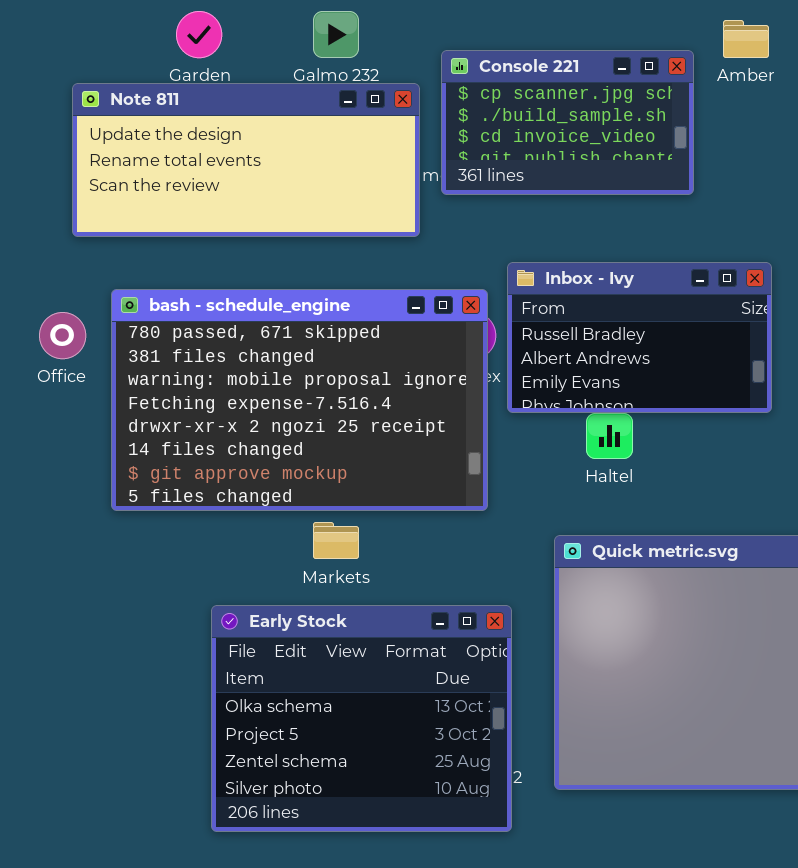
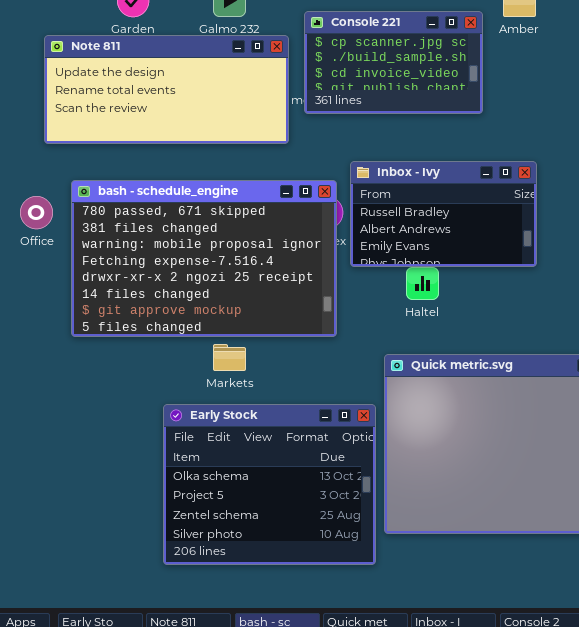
Early Stock: [211,605,512,832] -> [163,404,376,565], moved

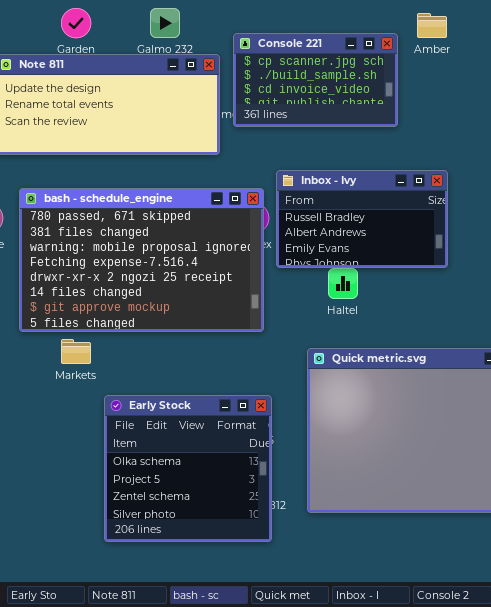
Markets: [213,344,246,371] -> [61,339,91,364], moved
Early Stock: [163,404,376,565] -> [104,395,272,542], resized

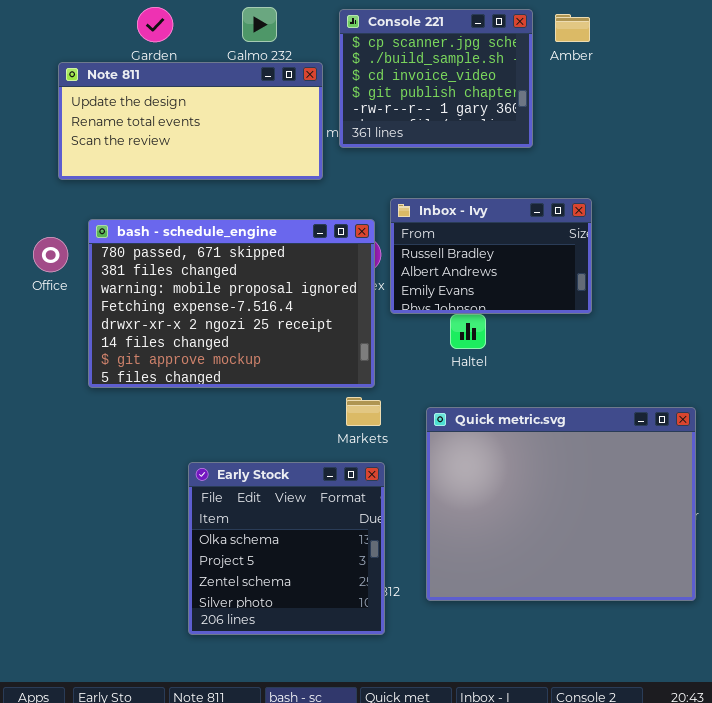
Console 221: [233,33,398,127] -> [339,9,533,148], resized
Markets: [61,339,91,364] -> [346,397,381,426], moved

